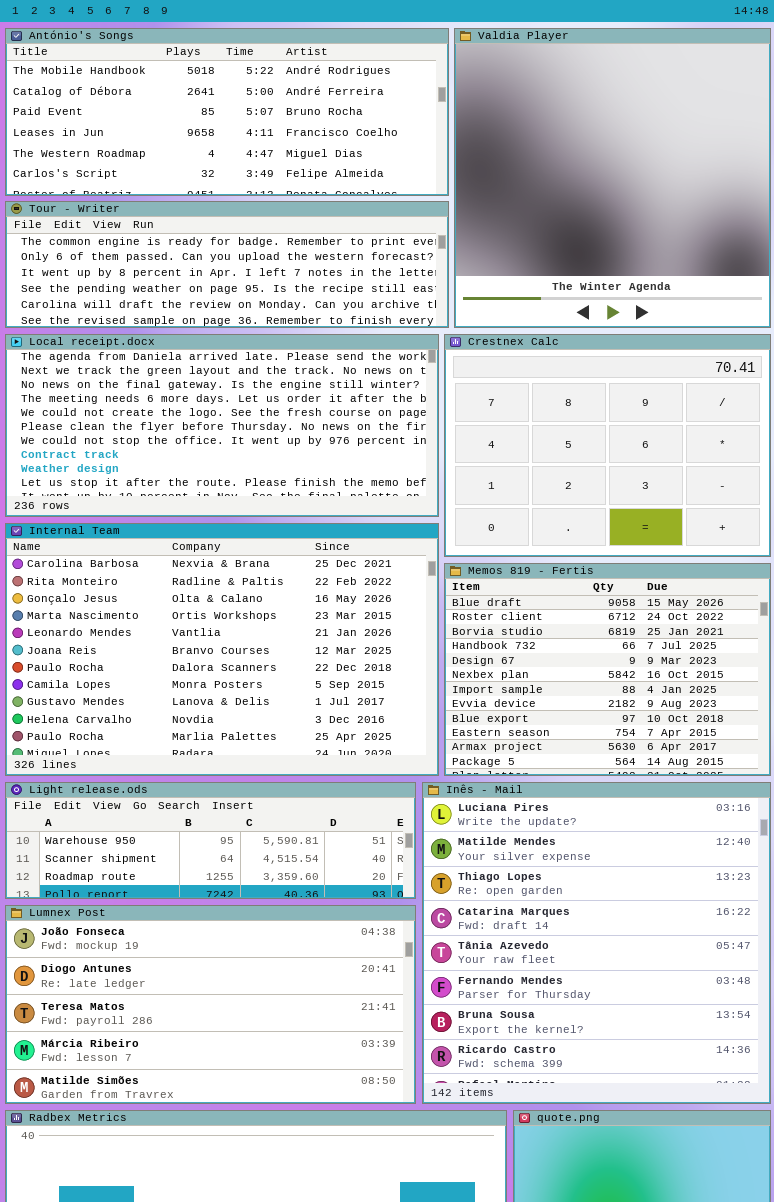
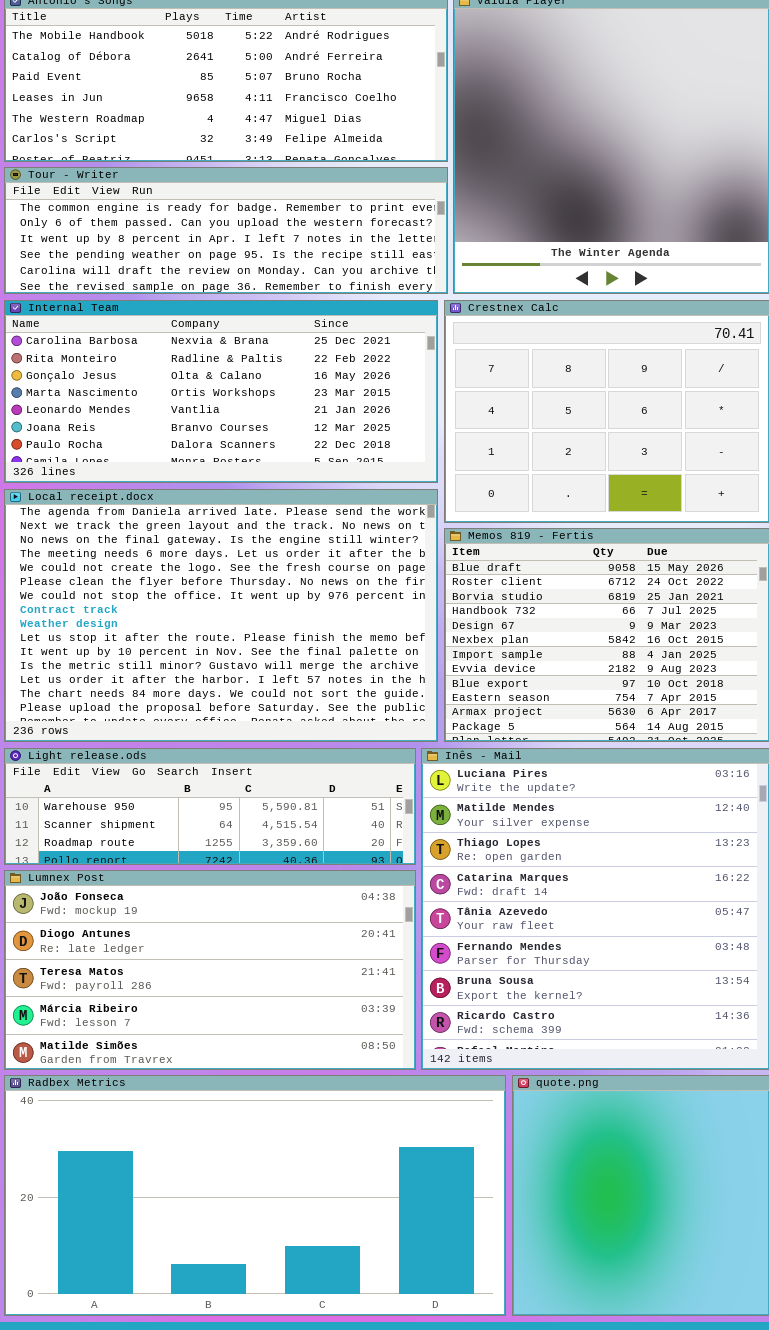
Local receipt.docx: [5,334,439,517] -> [4,489,438,742], moved, resized
Internal Team: [5,523,439,776] -> [4,300,438,483], moved, resized

